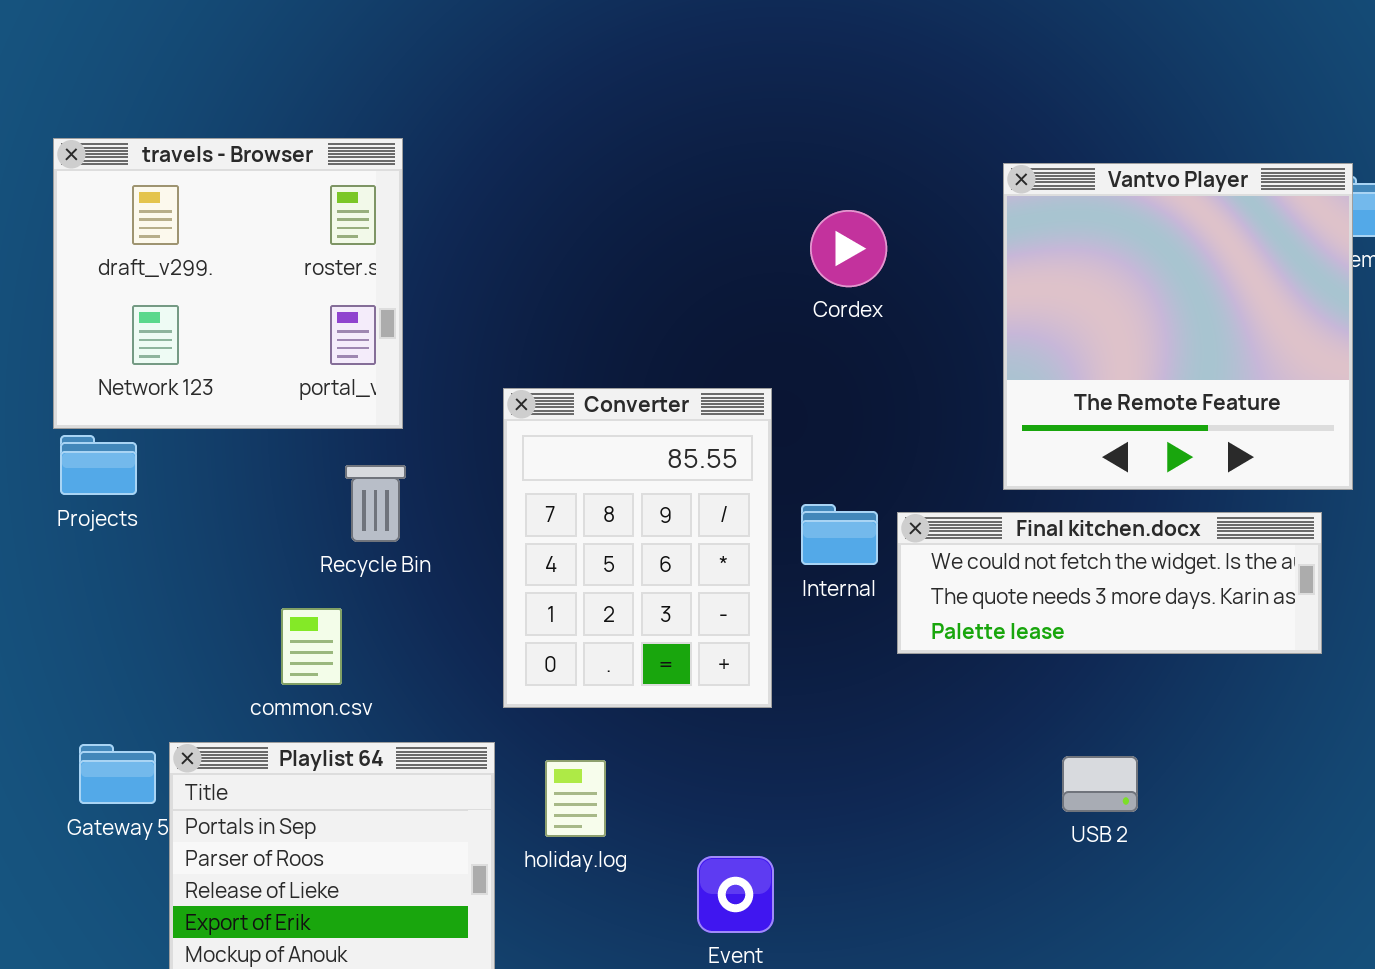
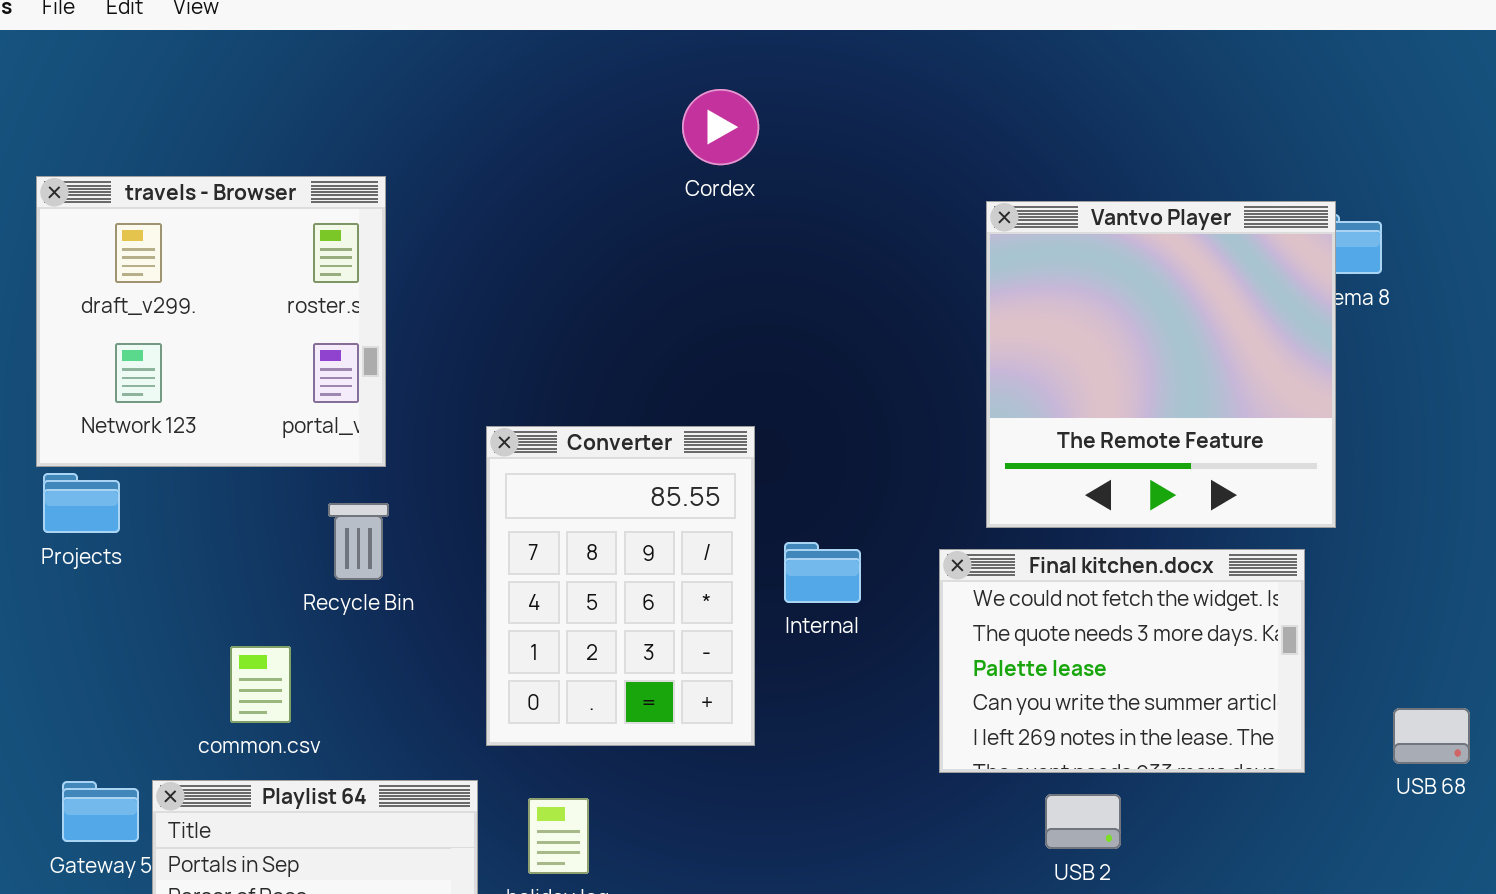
Cordex: [810,210,887,287] -> [682,89,759,165], moved
Final kitchen.docx: [897,512,1322,654] -> [939,549,1305,773], resized
common.csv: [281,608,342,685] -> [230,646,291,723], moved

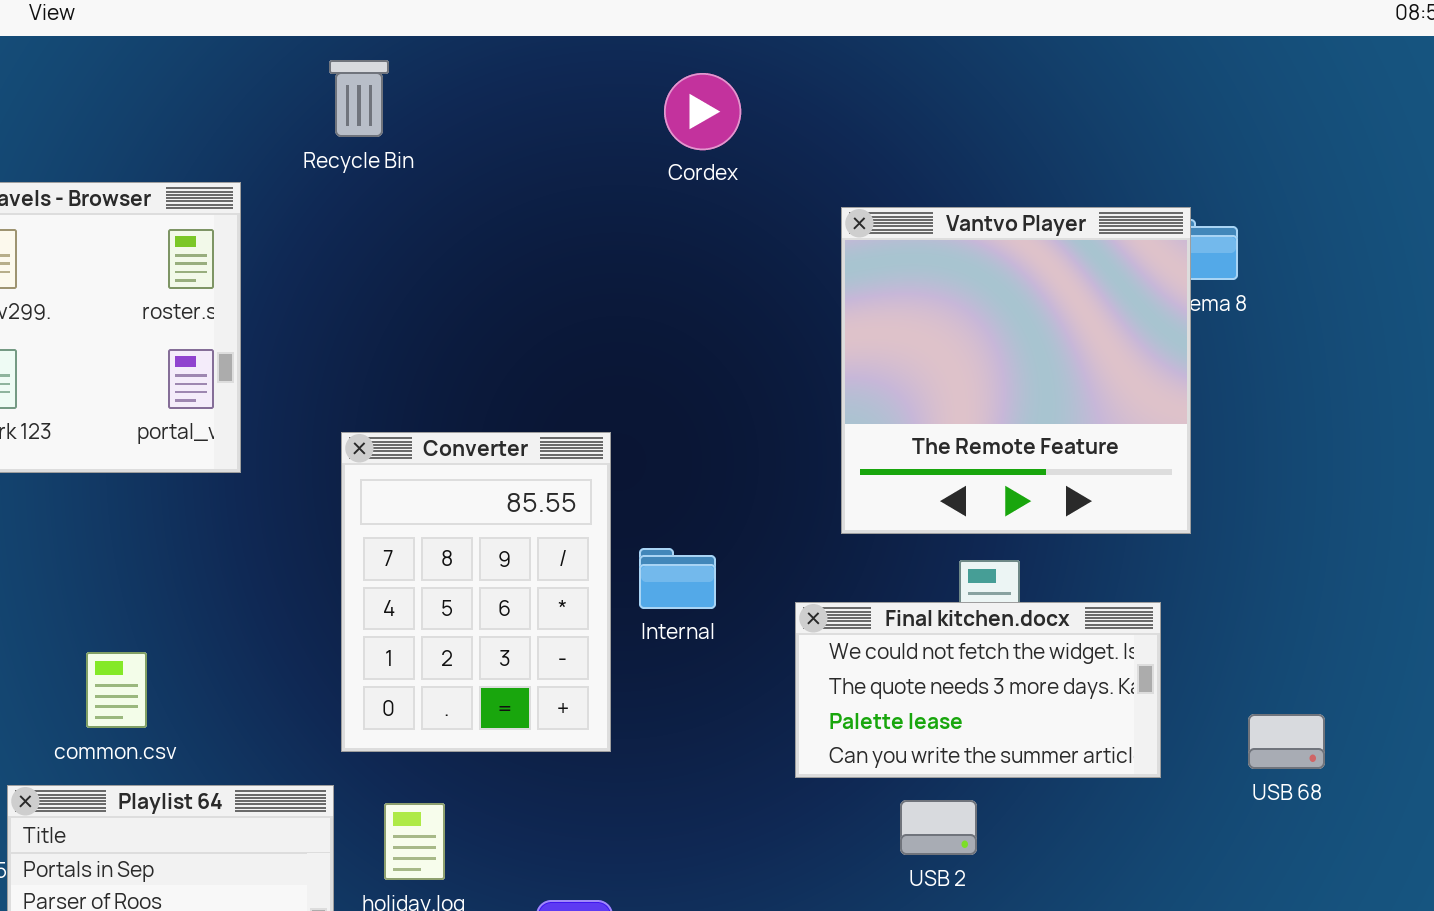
Cordex: [682,89,759,165] -> [664,73,741,150], moved
Recycle Bin: [328,503,389,580] -> [329,60,389,137], moved
Final kitchen.docx: [939,549,1305,773] -> [795,602,1161,778], resized

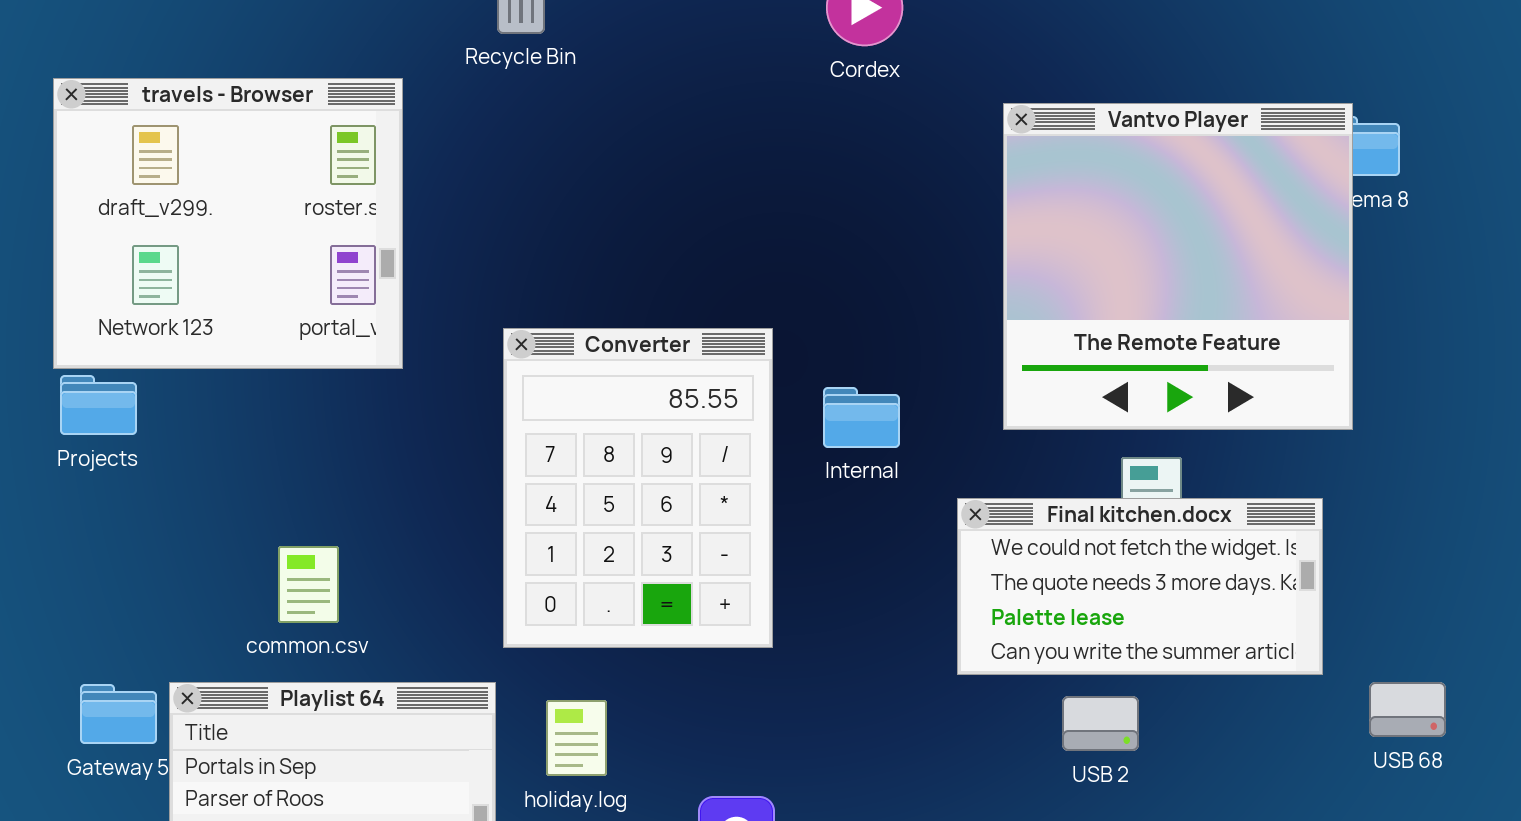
Internal: [639,548,716,609] -> [823,387,900,448], moved
common.csv: [86,652,147,728] -> [278,546,339,623], moved
USB 68: [1248,714,1325,769] -> [1369,682,1446,737], moved

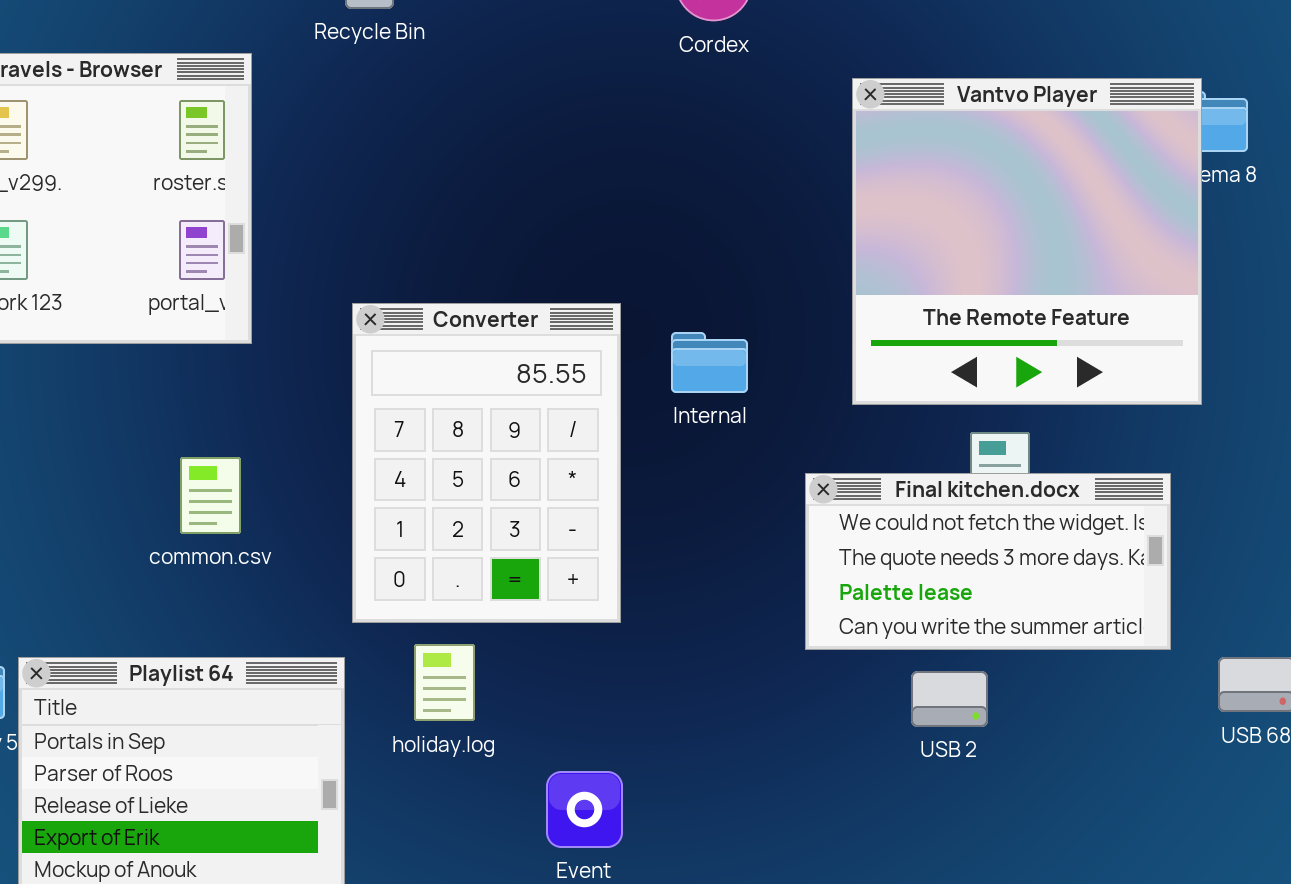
Internal: [823,387,900,448] -> [671,332,748,393], moved
common.csv: [278,546,339,623] -> [180,457,241,534], moved
holiday.log: [546,700,607,776] -> [414,644,475,721], moved

